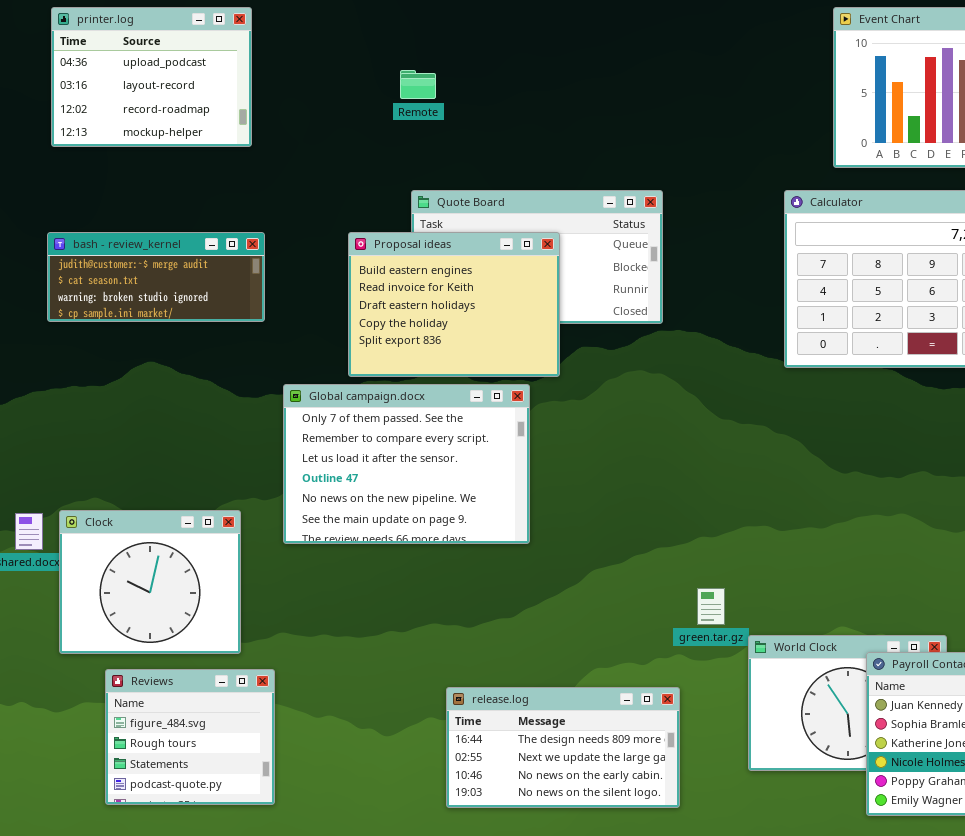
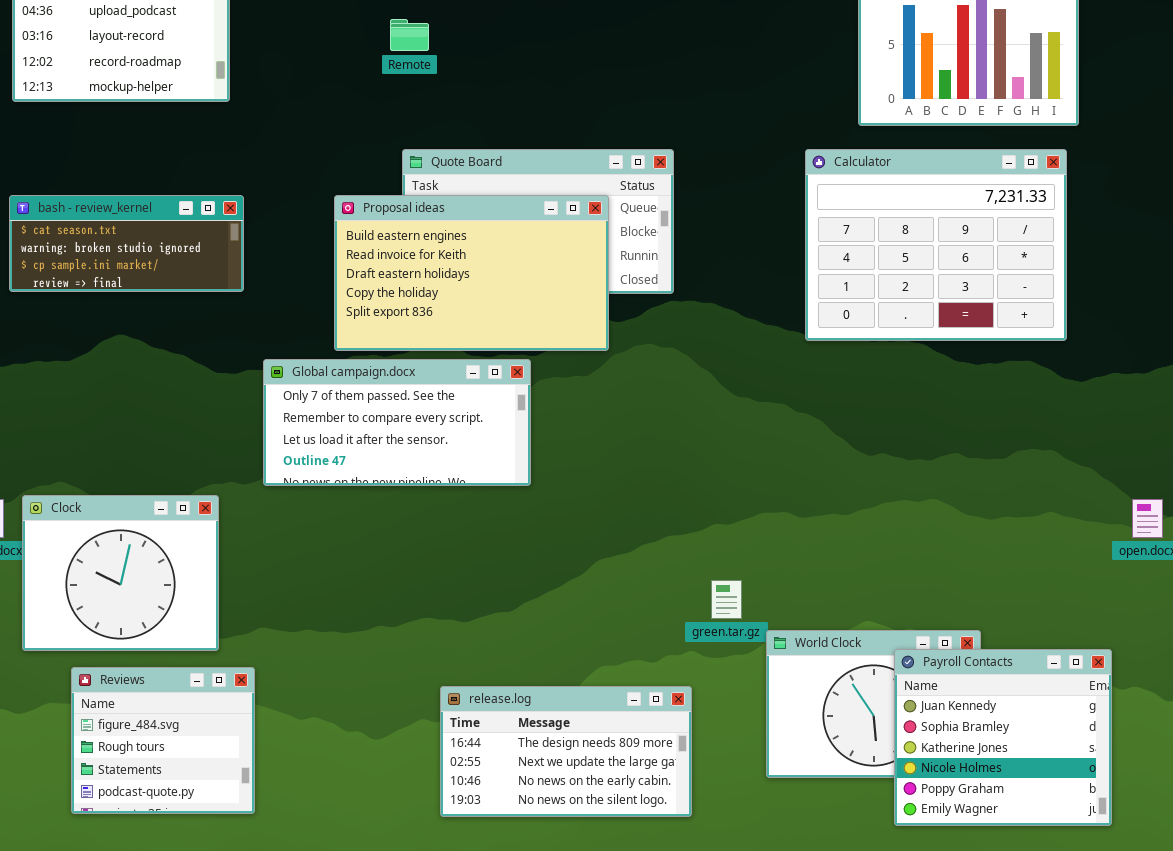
bash - review_kernel: [47,232,265,322] -> [9,195,244,292], scrolled down 1 row
Proposal ideas: [348,232,560,377] -> [334,195,609,351], resized
Global campaign.docx: [283,384,530,544] -> [263,359,531,486], resized

